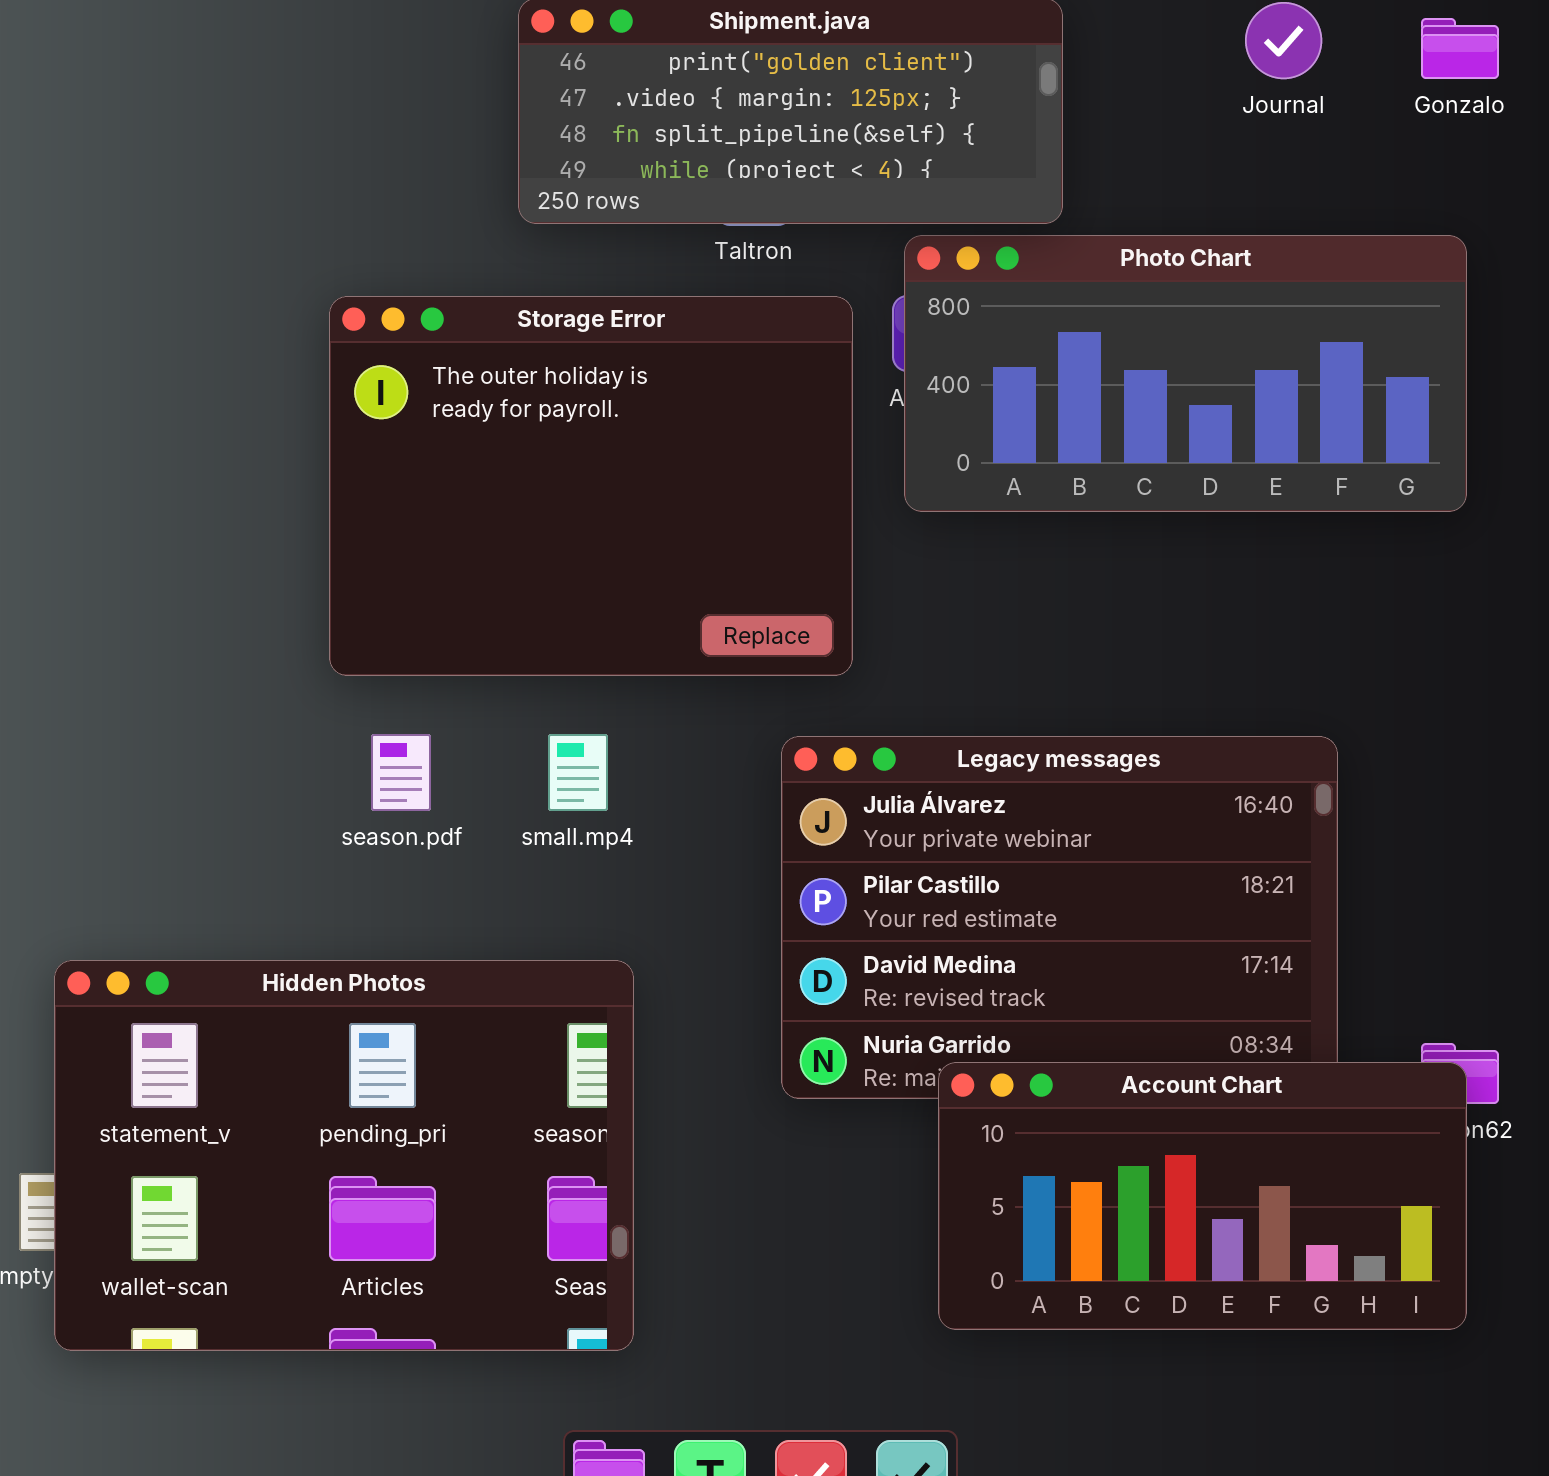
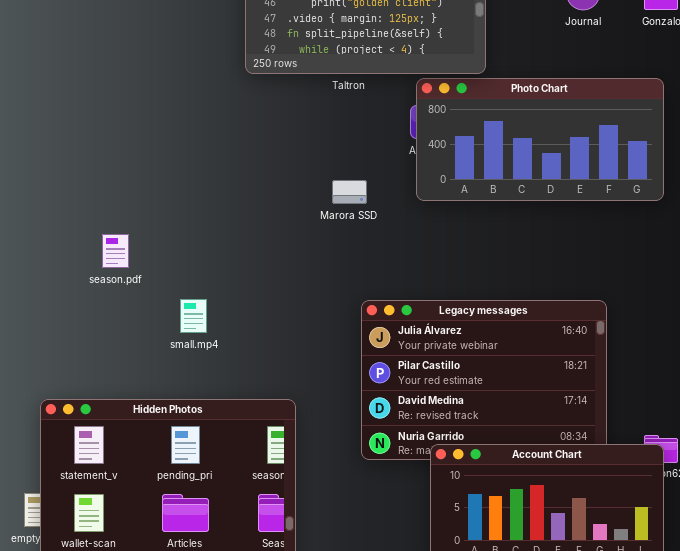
Storage Error: [329,296,853,676] -> none, closed
season.pdf: [371,734,431,811] -> [102,234,129,268], moved
small.mp4: [548,734,608,811] -> [180,299,207,333], moved

